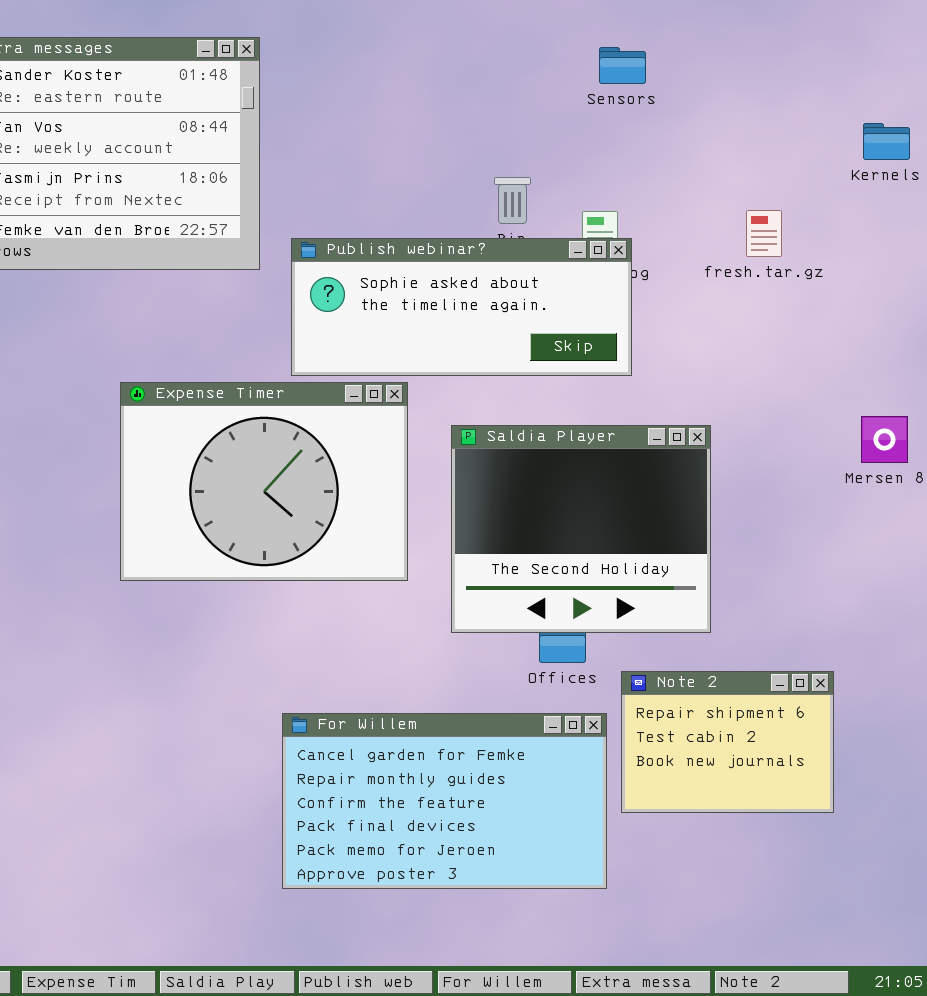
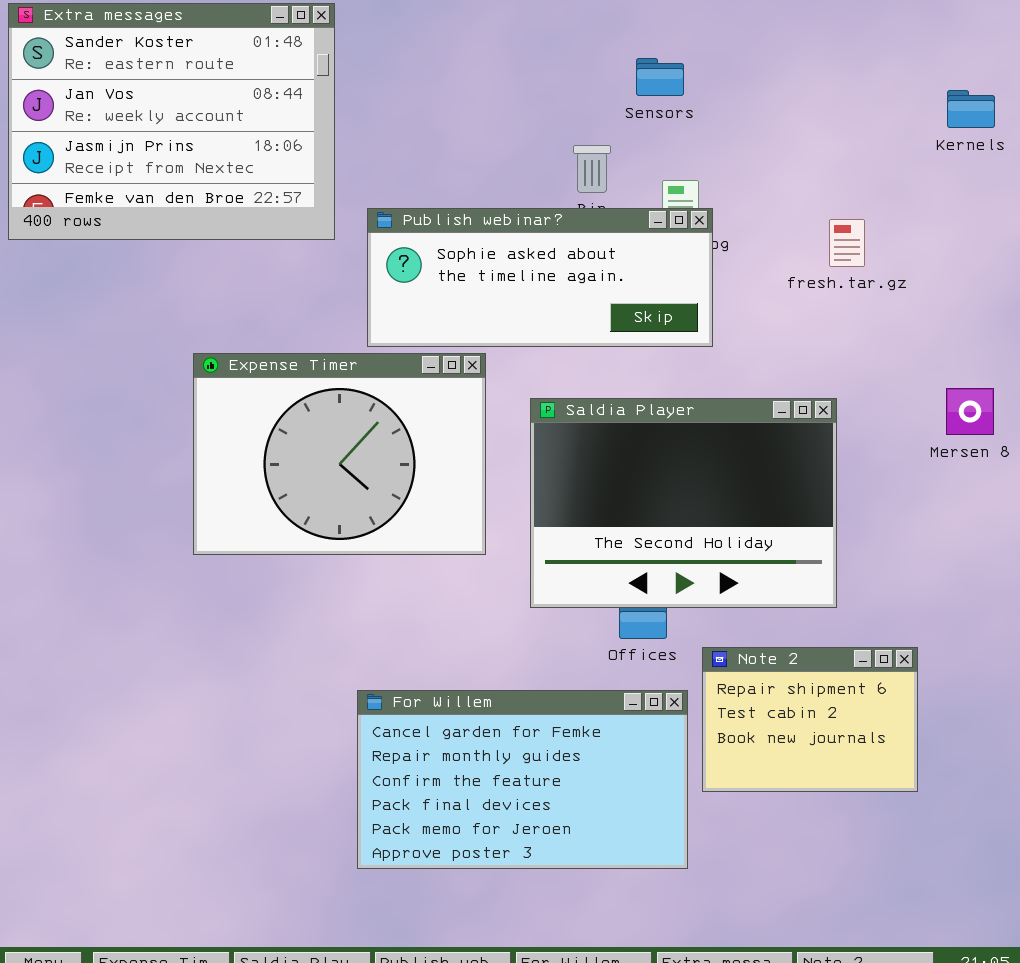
Sensors: [599,47,646,84] -> [636,58,684,96], moved
fresh.tar.gz: [746,210,782,257] -> [829,219,865,267], moved
Saldia Player: [451,425,711,633] -> [530,398,837,608], resized

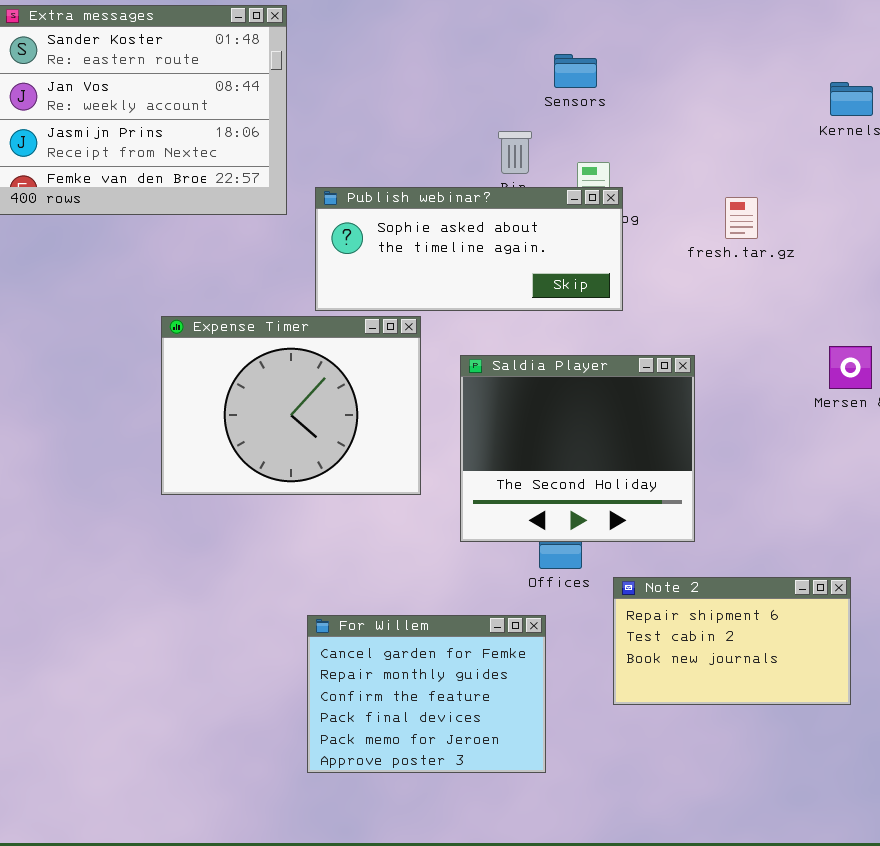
Saldia Player: [530,398,837,608] -> [460,355,695,542], resized
Note 2: [702,647,918,792] -> [613,577,851,705], resized
For Willem: [357,690,688,869] -> [307,615,546,773], resized

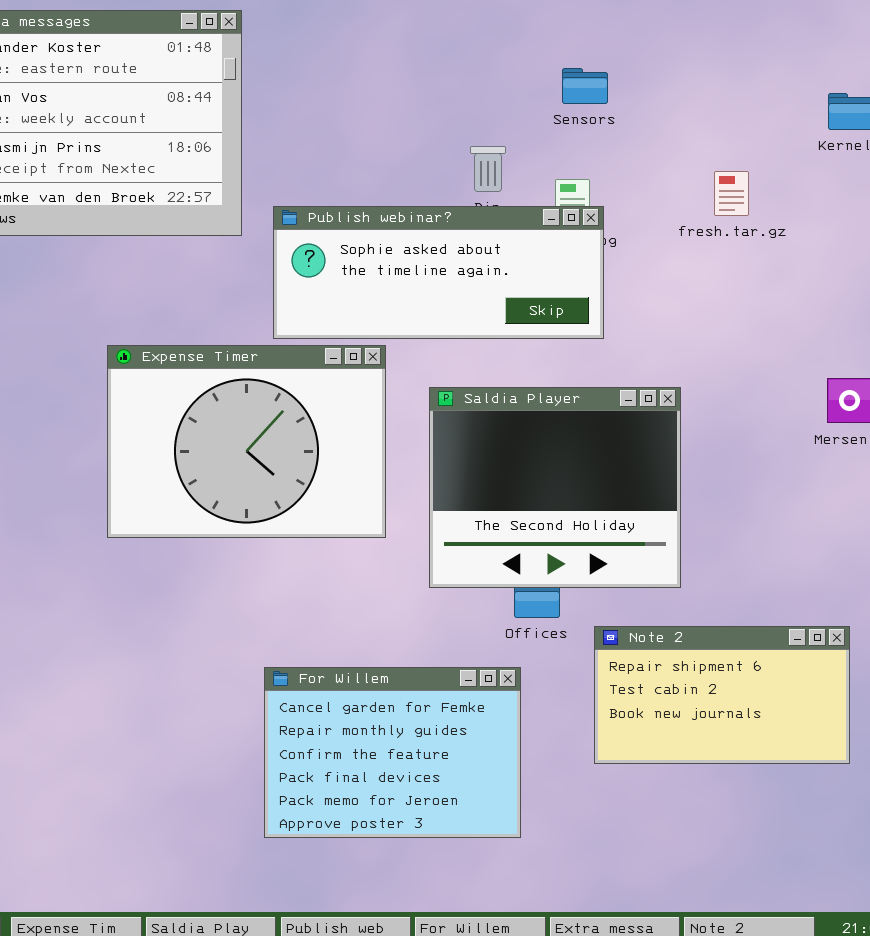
Sensors: [554,54,597,88] -> [562,68,608,104], moved
fresh.tar.gz: [725,197,758,239] -> [714,171,749,216], moved

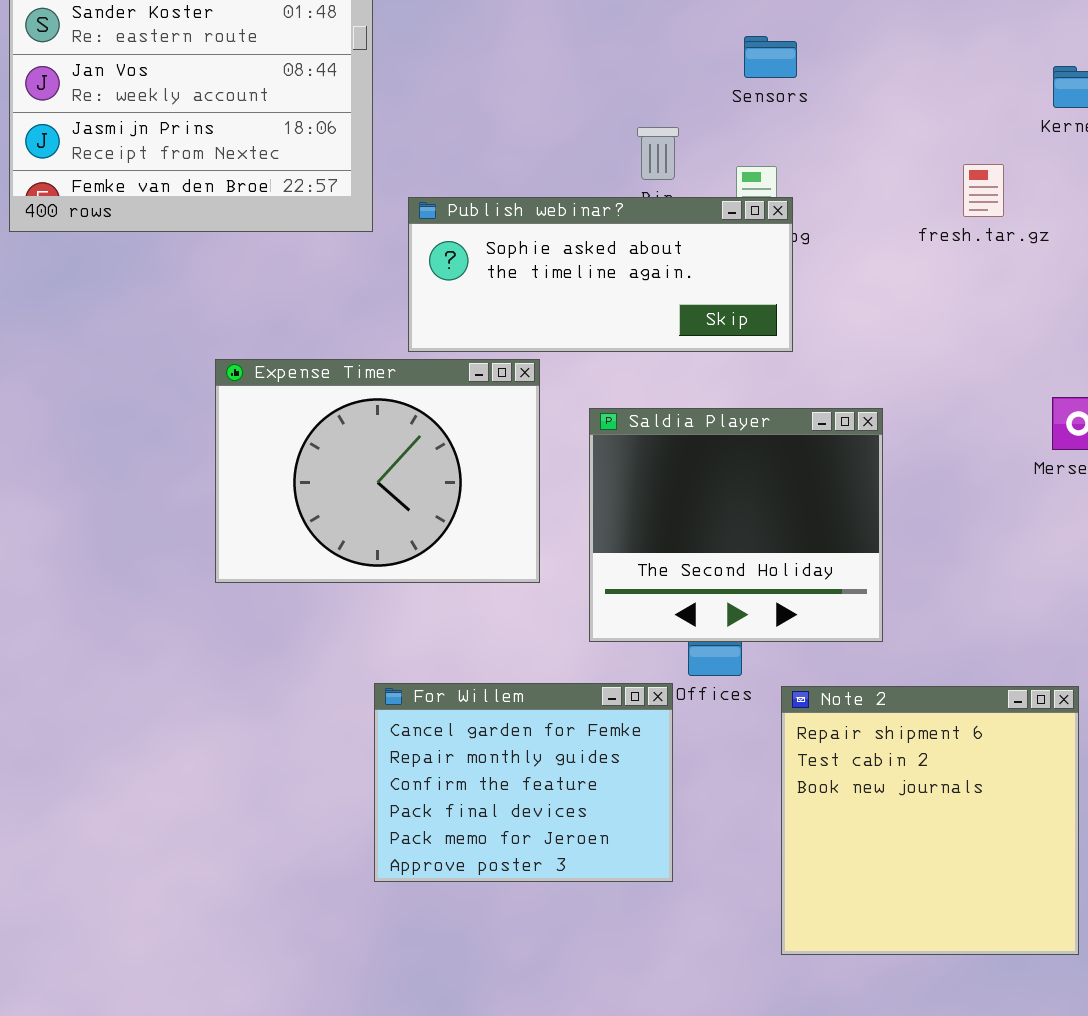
fresh.tar.gz: [714,171,749,216] -> [963,164,1004,217], moved
Note 2: [594,626,850,764] -> [781,686,1079,955], resized
For Willem: [264,667,521,838] -> [374,683,673,882], moved

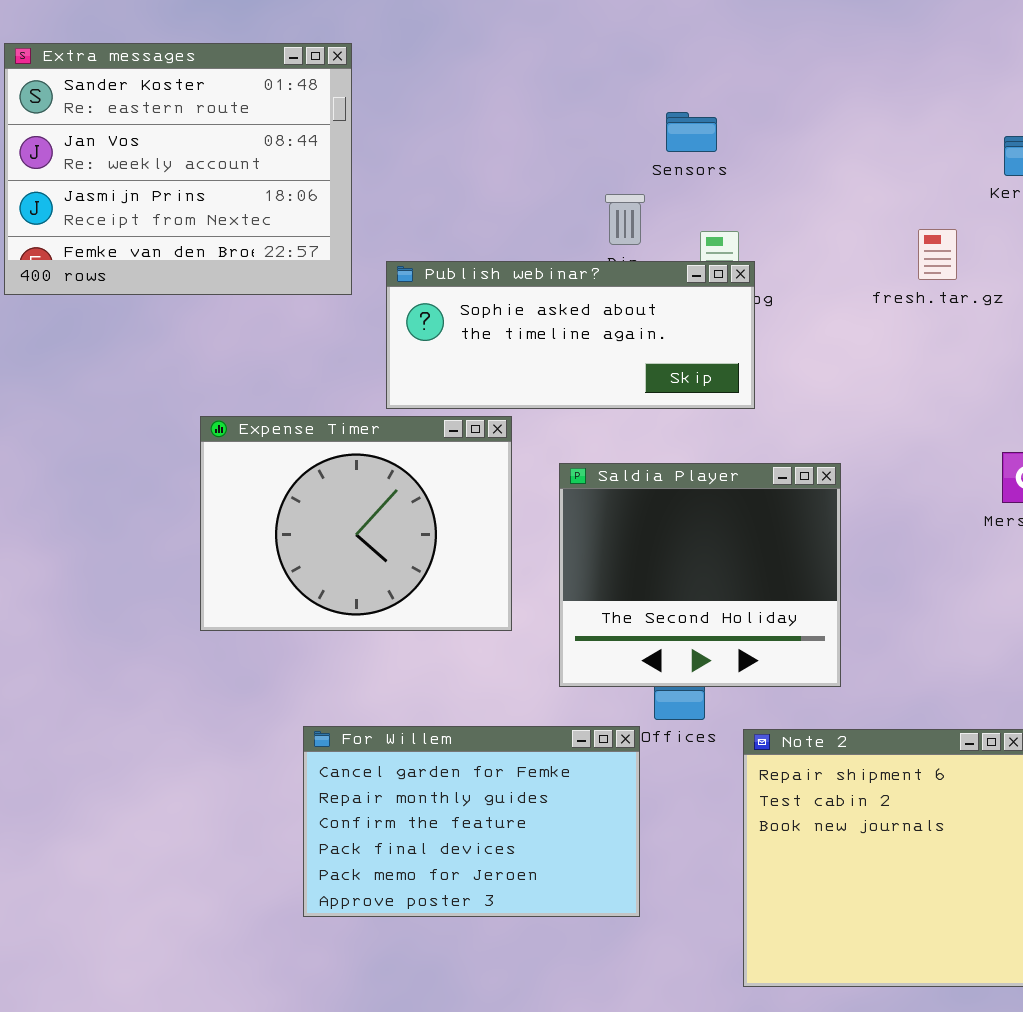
Sensors: [744,36,797,78] -> [666,112,717,152], moved
For Willem: [374,683,673,882] -> [303,726,640,917], resized

